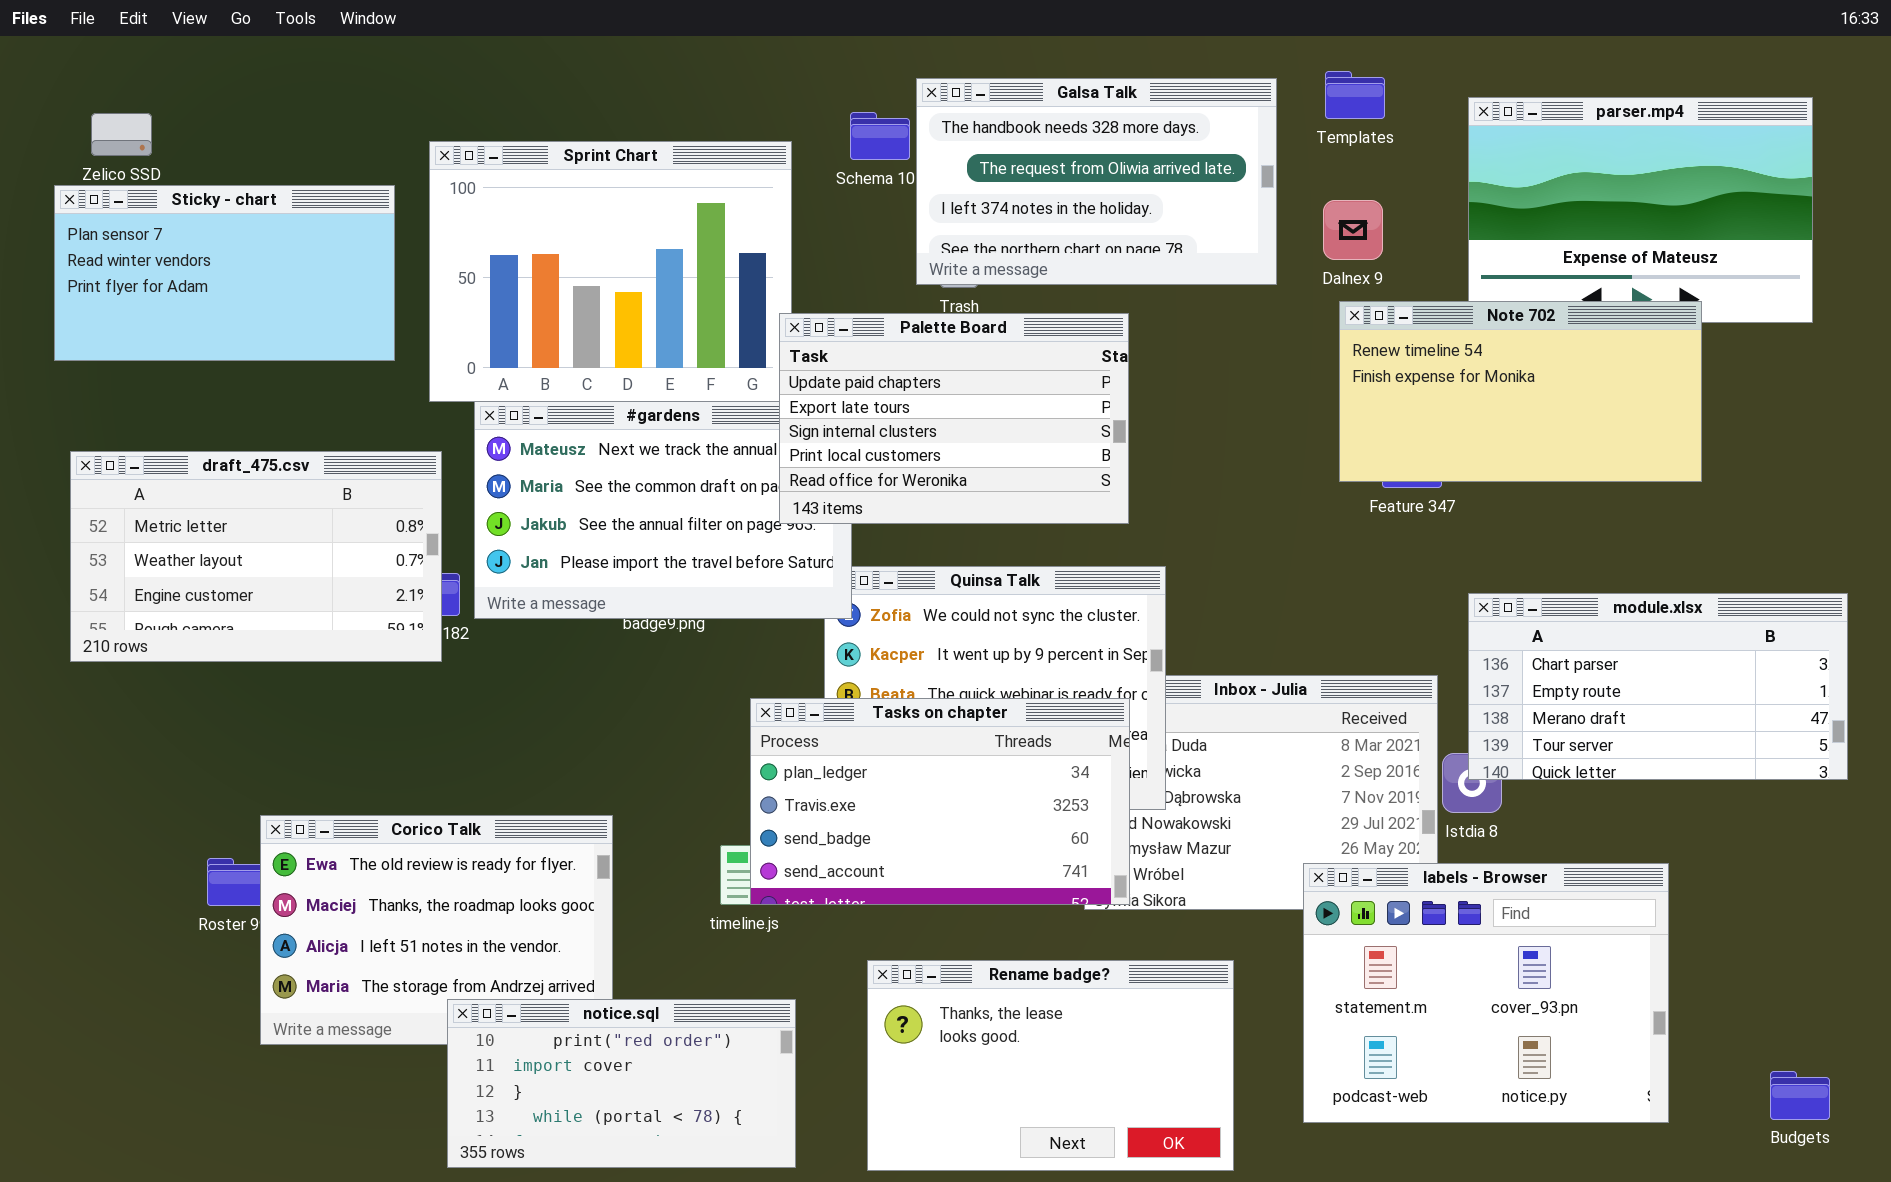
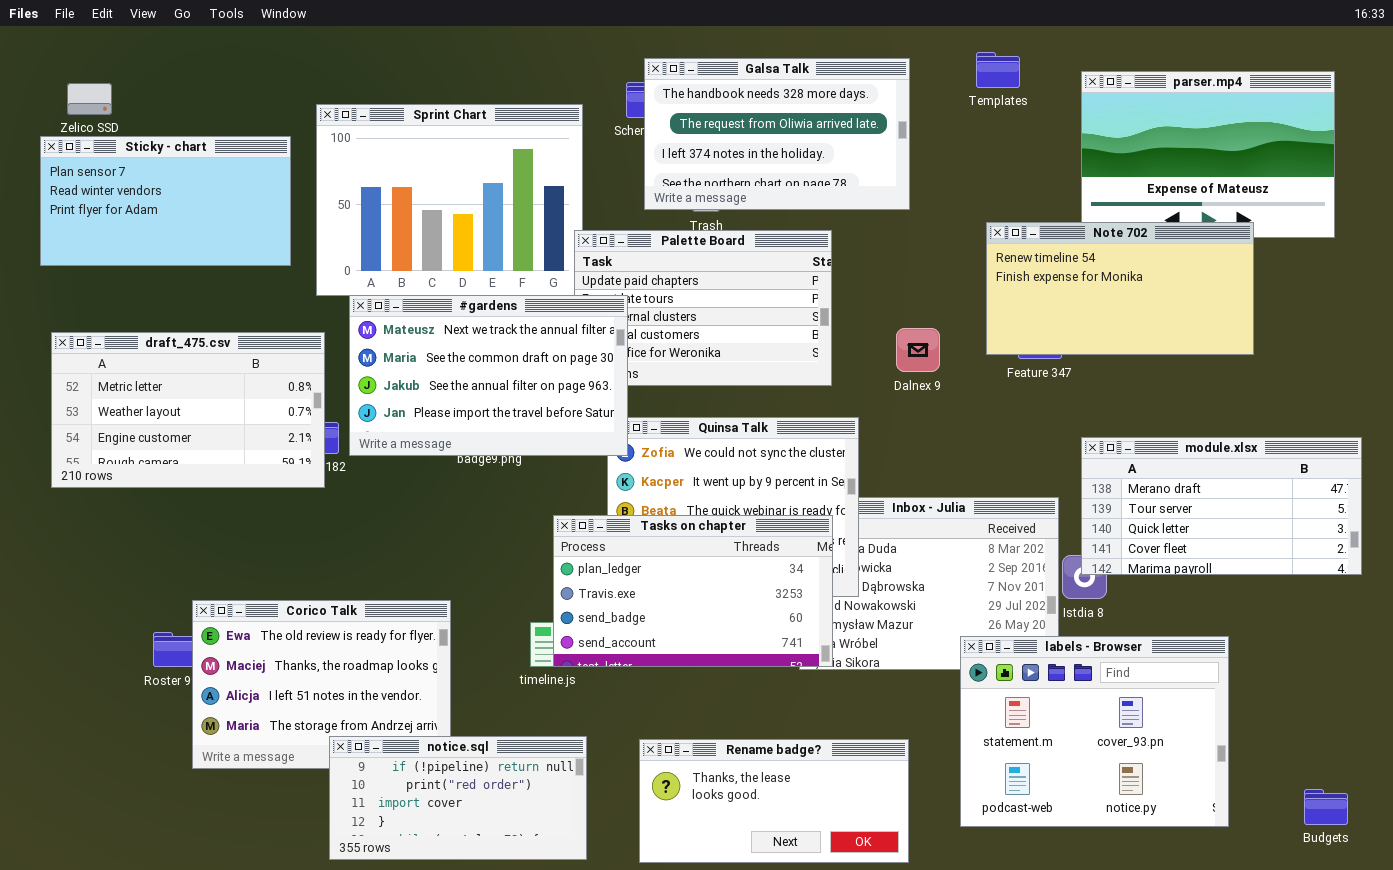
Galsa Talk: [916,78,1277,285] -> [644,58,910,210], moved
Dalnex 9: [1323,200,1383,260] -> [896,328,940,372], moved
#gardens: [474,401,852,619] -> [349,295,628,456], raised
module.xlsx: [1468,593,1848,780] -> [1081,437,1362,575], scrolled down 2 rows
Rename badge?: [867,960,1234,1171] -> [639,739,909,863], resized
notice.sql: [447,999,796,1168] -> [329,736,587,860], scrolled up 1 row

